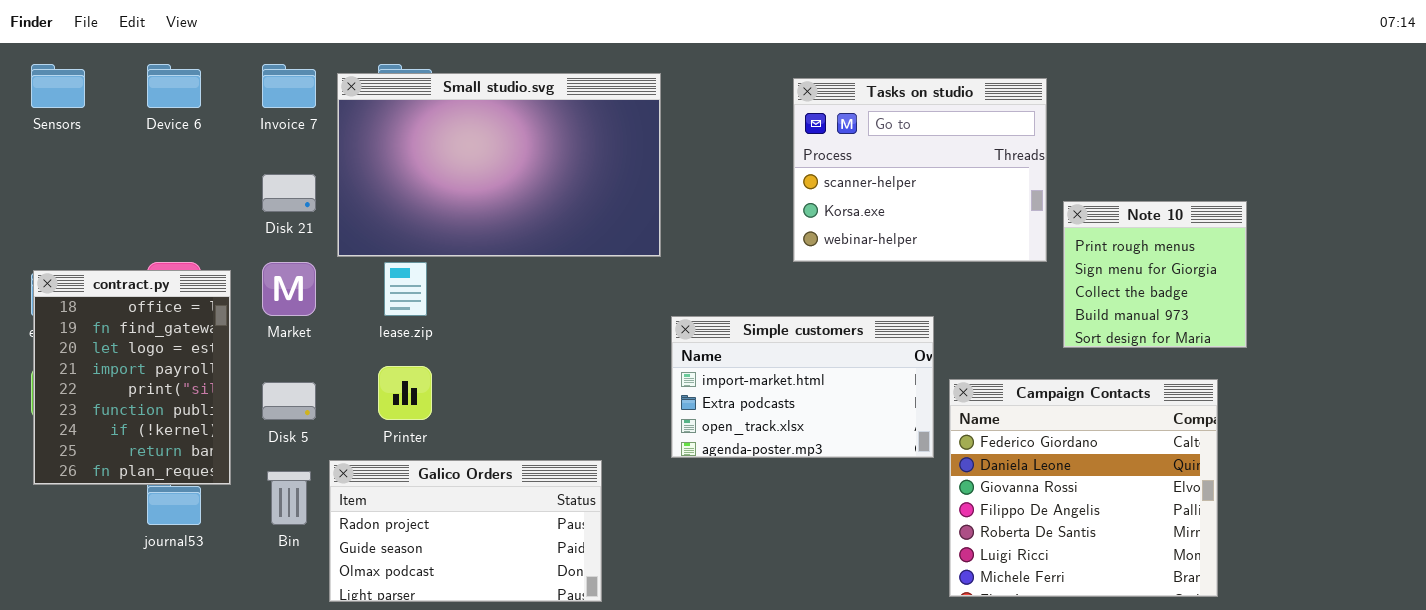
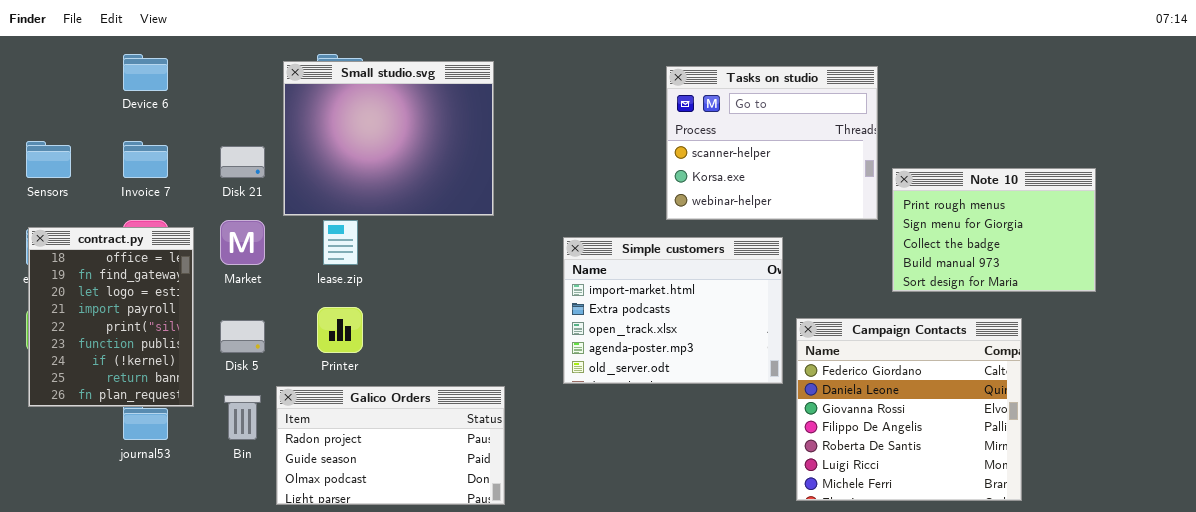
Sensors: [31,64,85,108] -> [26,141,71,178], moved
Invoice 7: [262,64,316,108] -> [123,141,168,178], moved
Small studio.svg: [337,73,661,257] -> [283,61,494,216], resized
Note 10: [1063,201,1247,348] -> [892,168,1096,292], resized
Simple customers: [671,316,934,458] -> [563,237,783,384], resized

